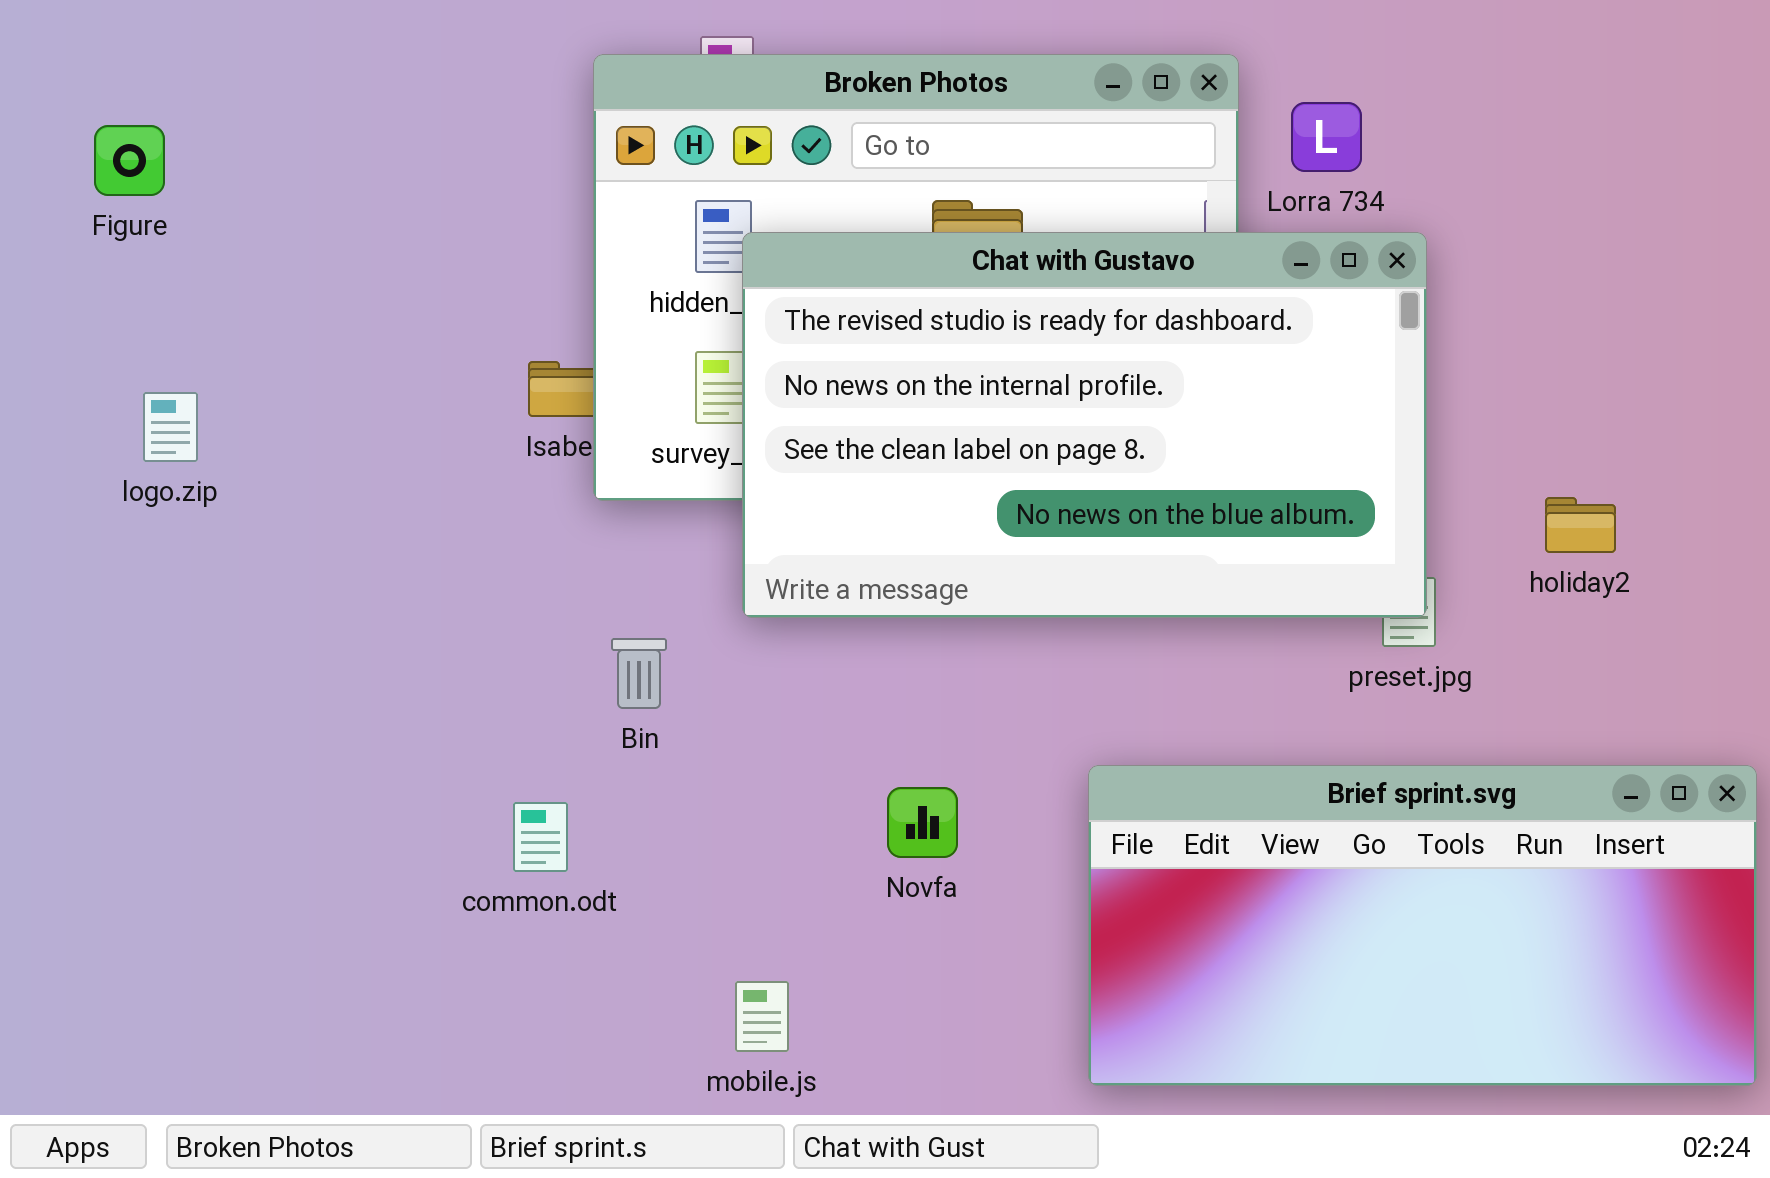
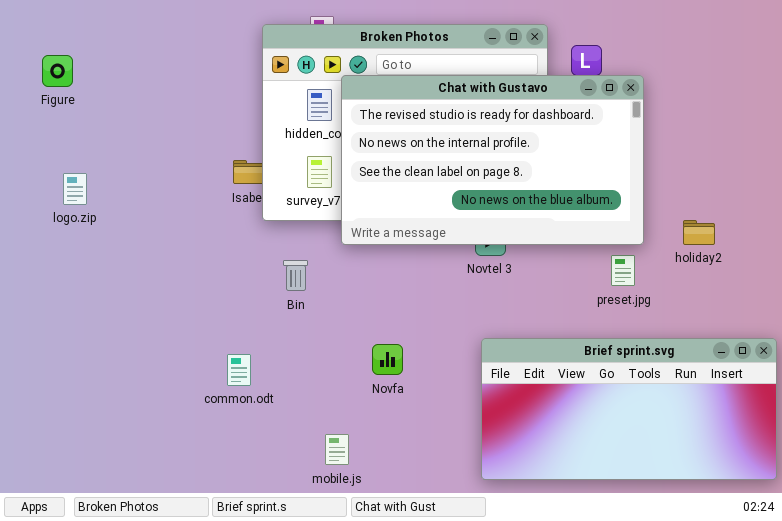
Chat with Gustavo: [742,232,1427,618] -> [341,75,644,245], moved
Bin: [611,638,667,709] -> [283,260,308,291], moved
Novfa: [887,787,958,858] -> [372,344,403,375], moved

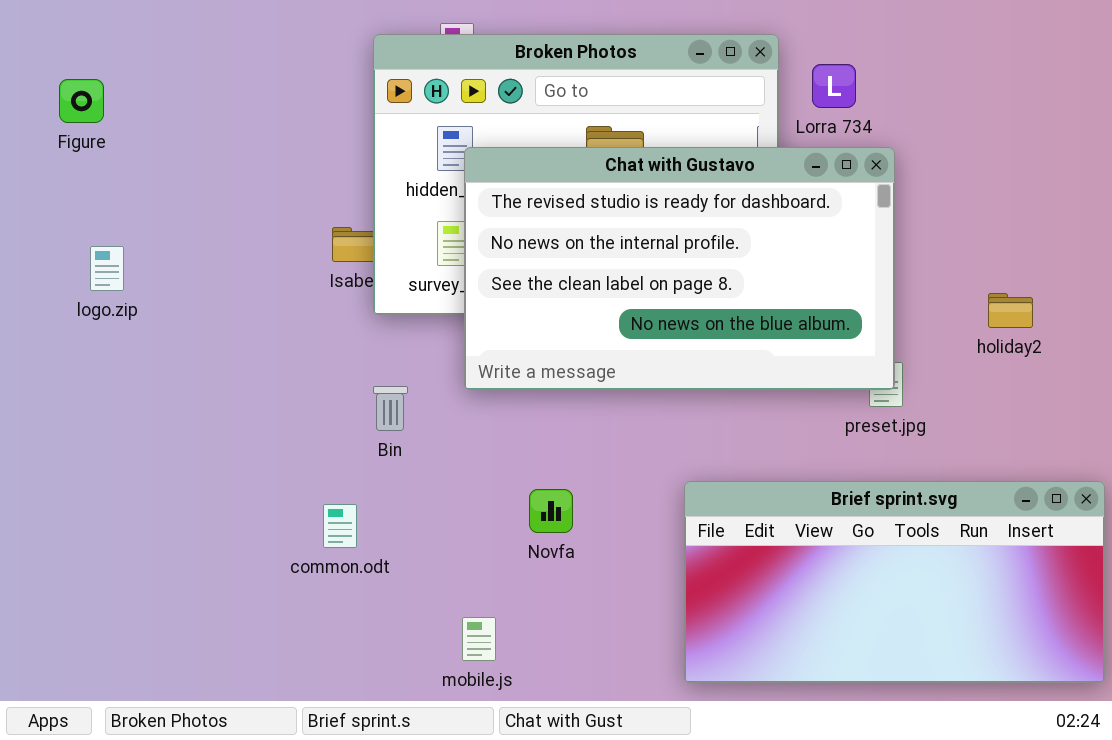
Chat with Gustavo: [341,75,644,245] -> [464,147,895,390], moved
holiday2: [683,220,715,245] -> [988,293,1033,328], moved
Bin: [283,260,308,291] -> [373,386,408,431], moved

